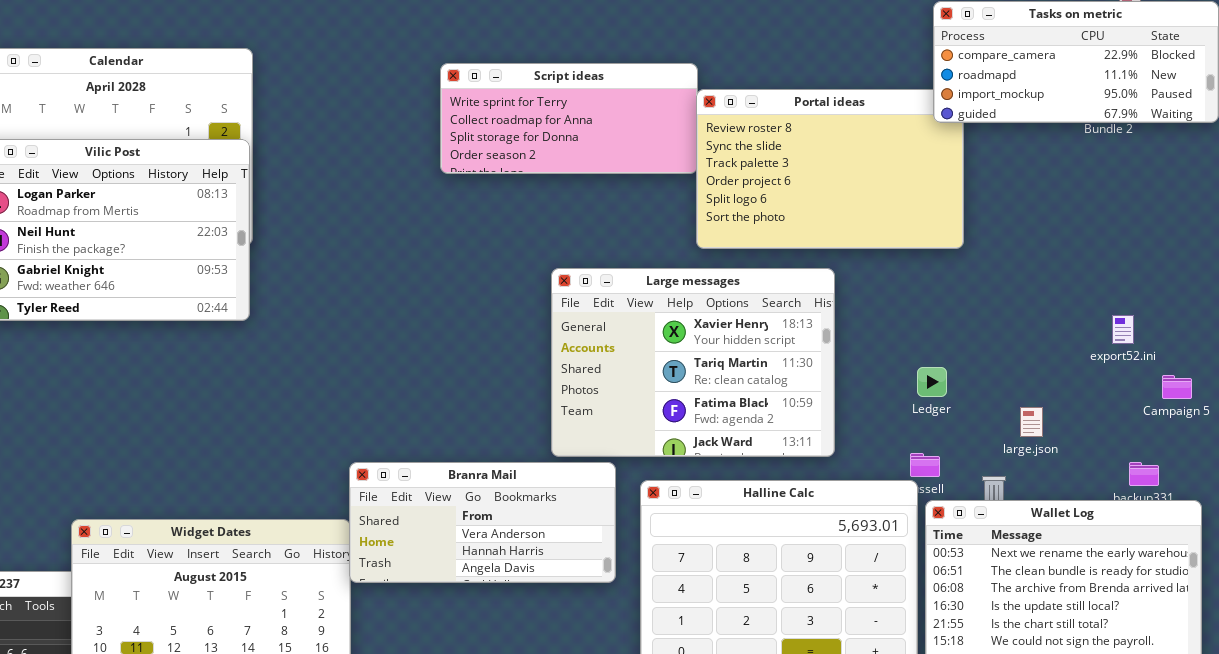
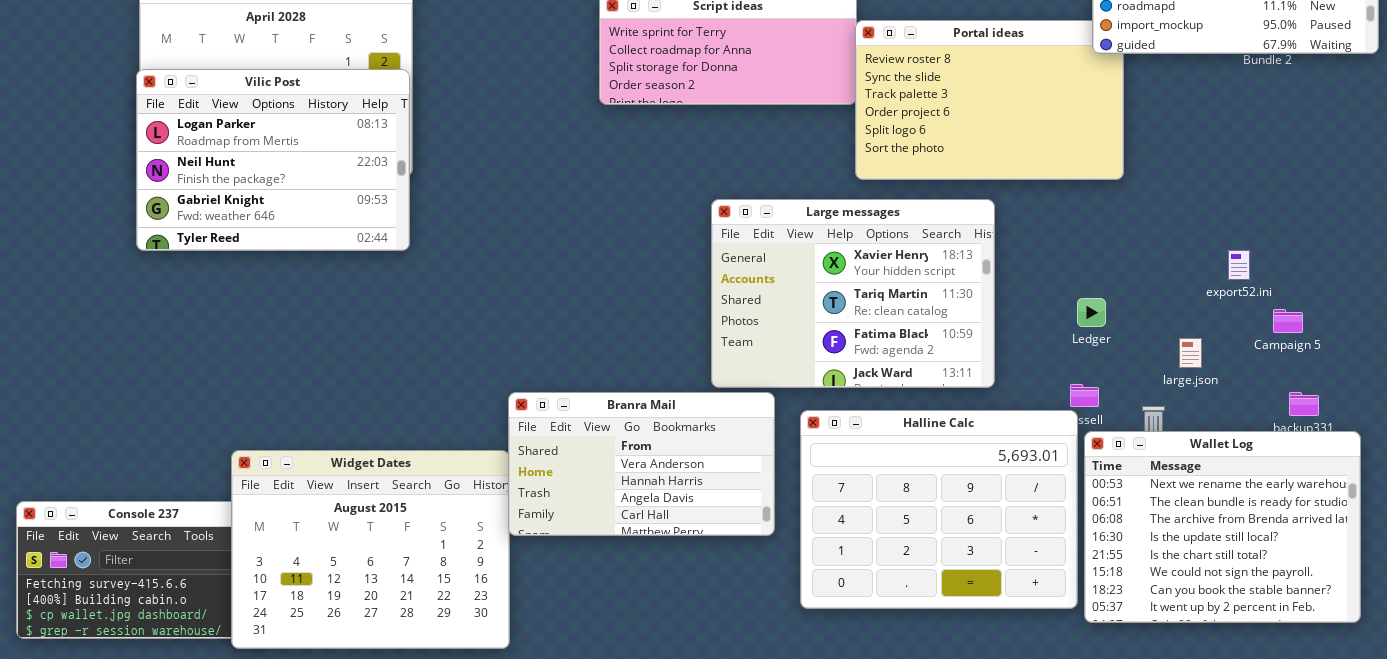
export52.ini: [1112,315,1134,344] -> [1228,250,1250,280], moved
Campaign 5: [1162,375,1192,399] -> [1273,309,1303,333], moved
Branra Mail: [349,462,616,583] -> [508,392,775,536], resized

